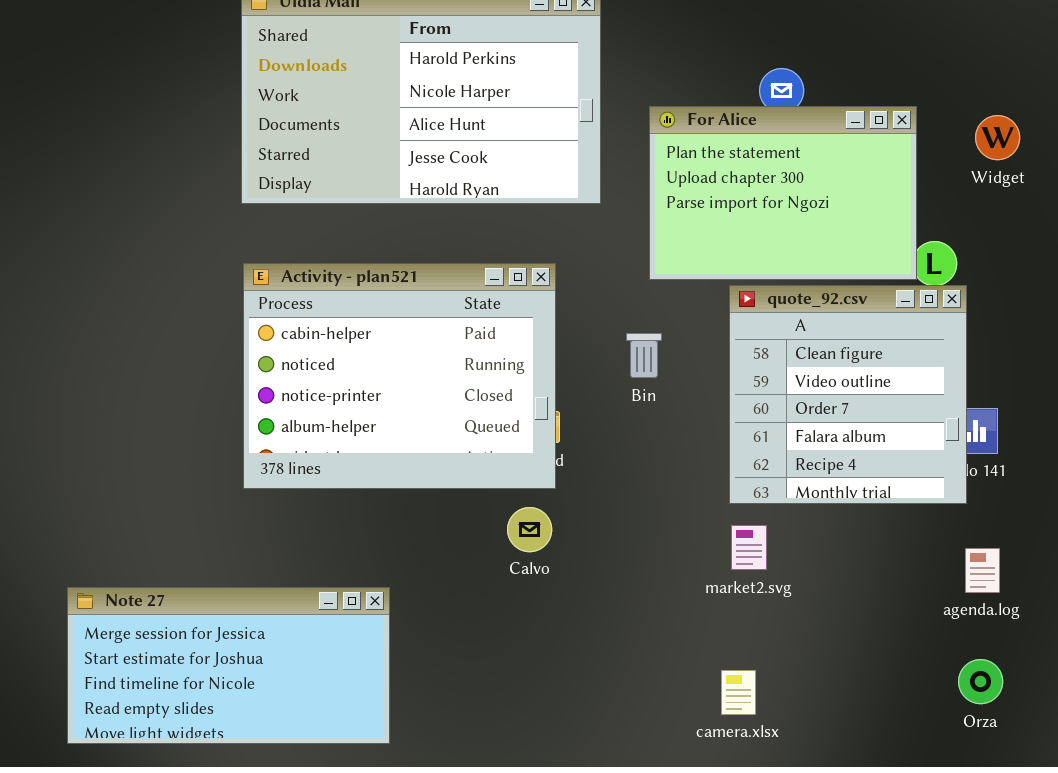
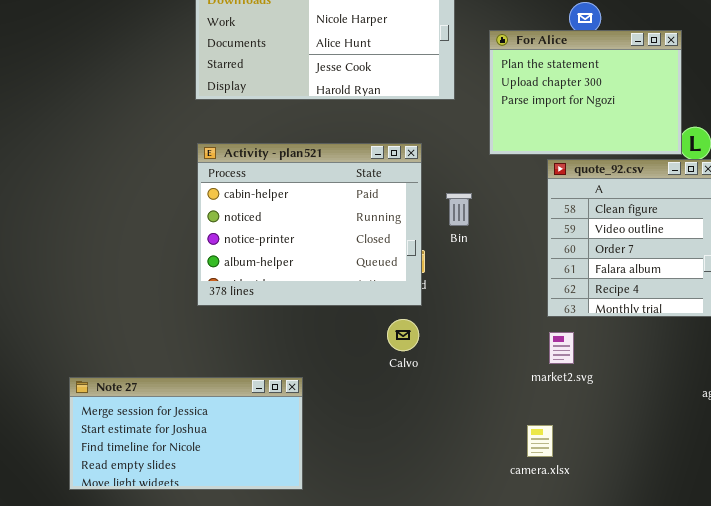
Bin: [626,333,662,378] -> [446,193,472,226], moved
camera.xlsx: [721,670,756,715] -> [527,425,553,457], moved

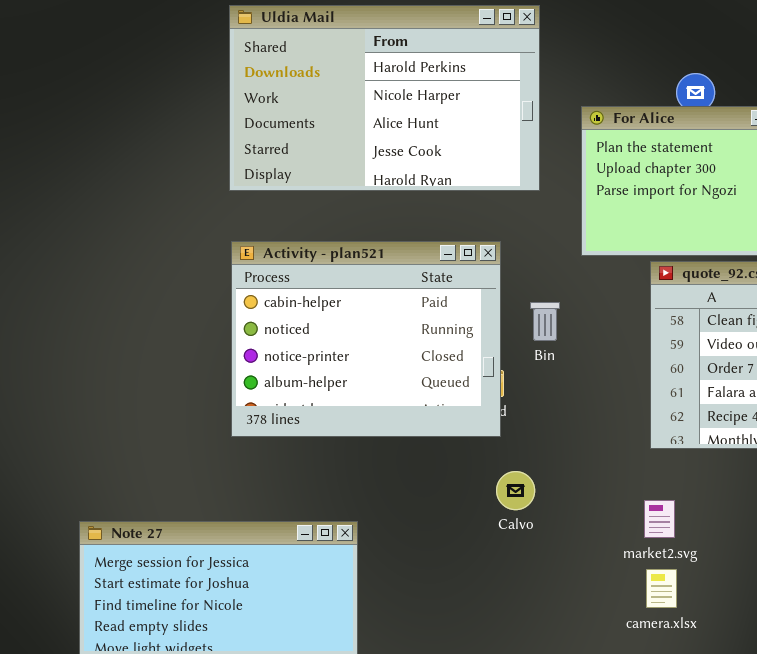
Calvo: [387,319,419,351] -> [496,471,535,510], moved
market2.svg: [549,332,574,364] -> [644,500,675,538], moved
camera.xlsx: [527,425,553,457] -> [646,569,677,608], moved

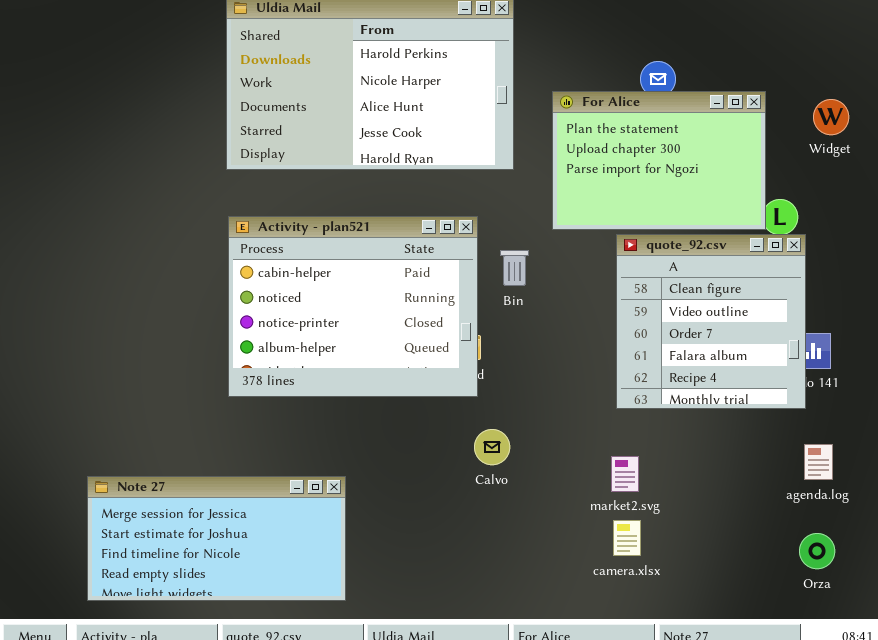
Bin: [530,302,560,341] -> [500,250,529,286], moved

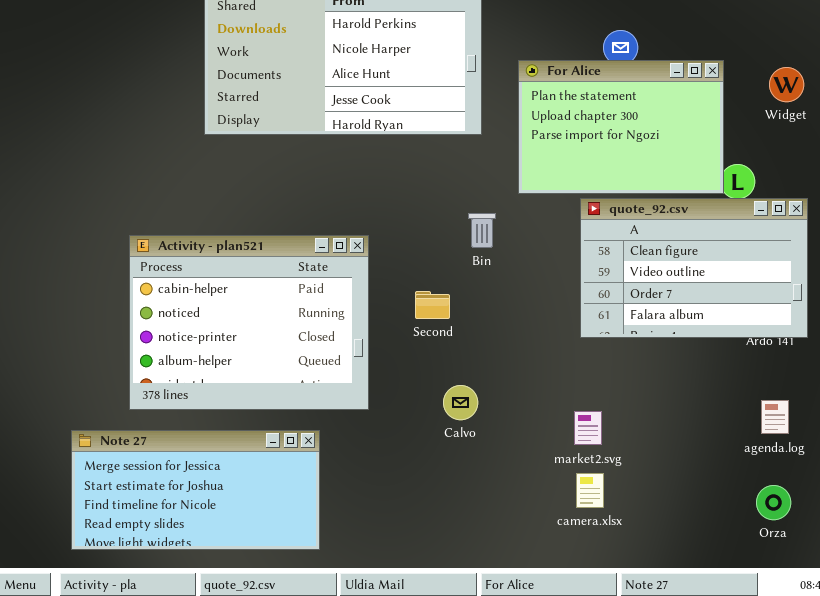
Activity - plan521: [228,216,478,397] -> [129,235,369,410], moved
quote_92.csv: [616,234,806,409] -> [580,198,808,338], resized

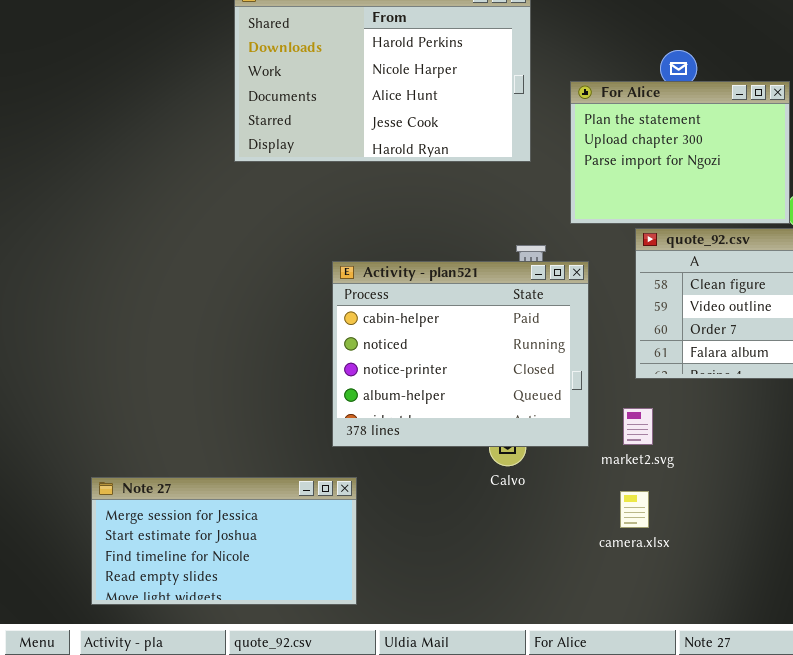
Activity - plan521: [129,235,369,410] -> [332,261,589,447], moved
market2.svg: [574,411,602,445] -> [623,408,653,445], moved
camera.xlsx: [576,473,604,508] -> [620,491,649,528], moved

